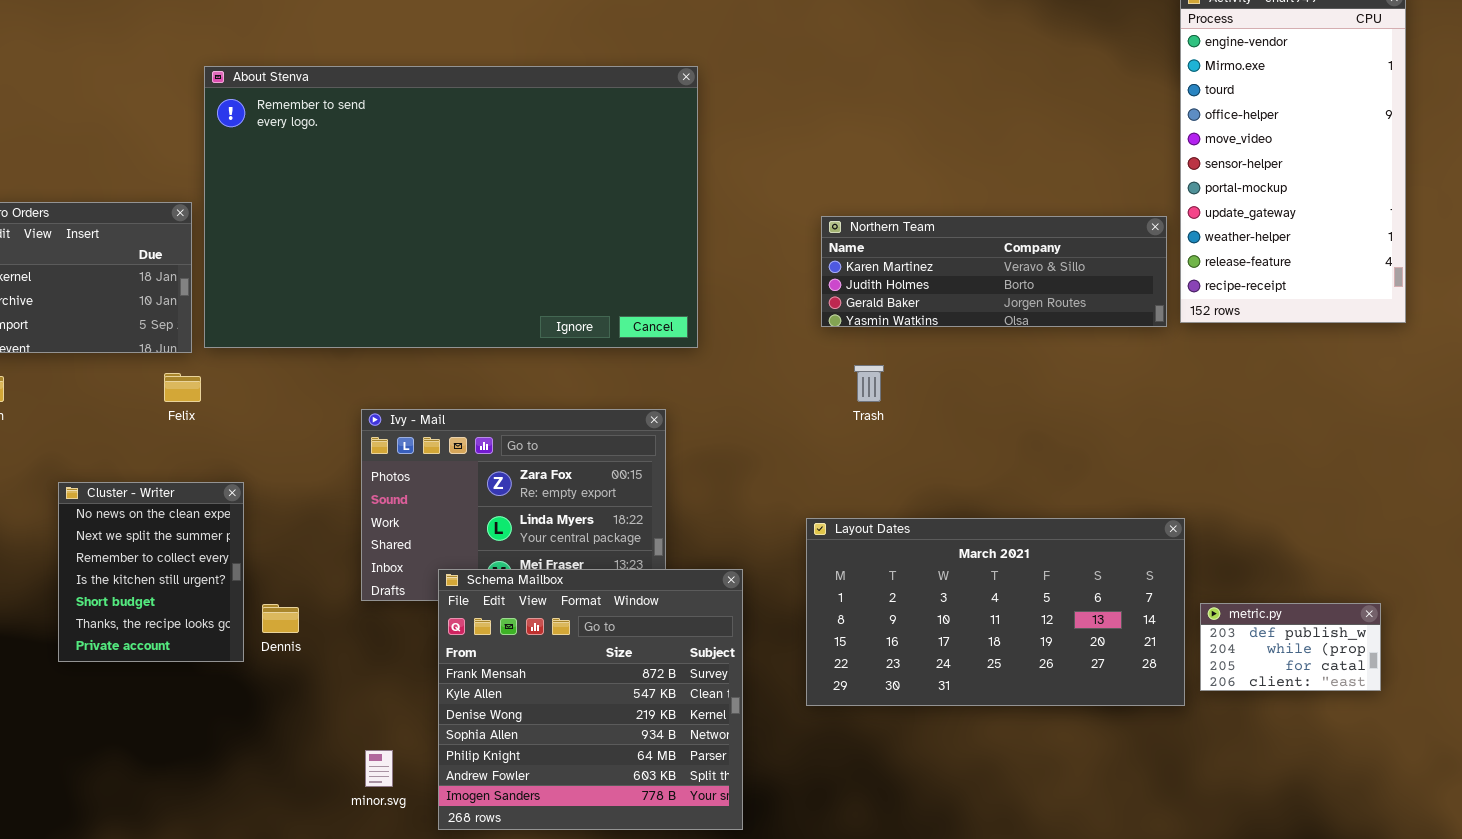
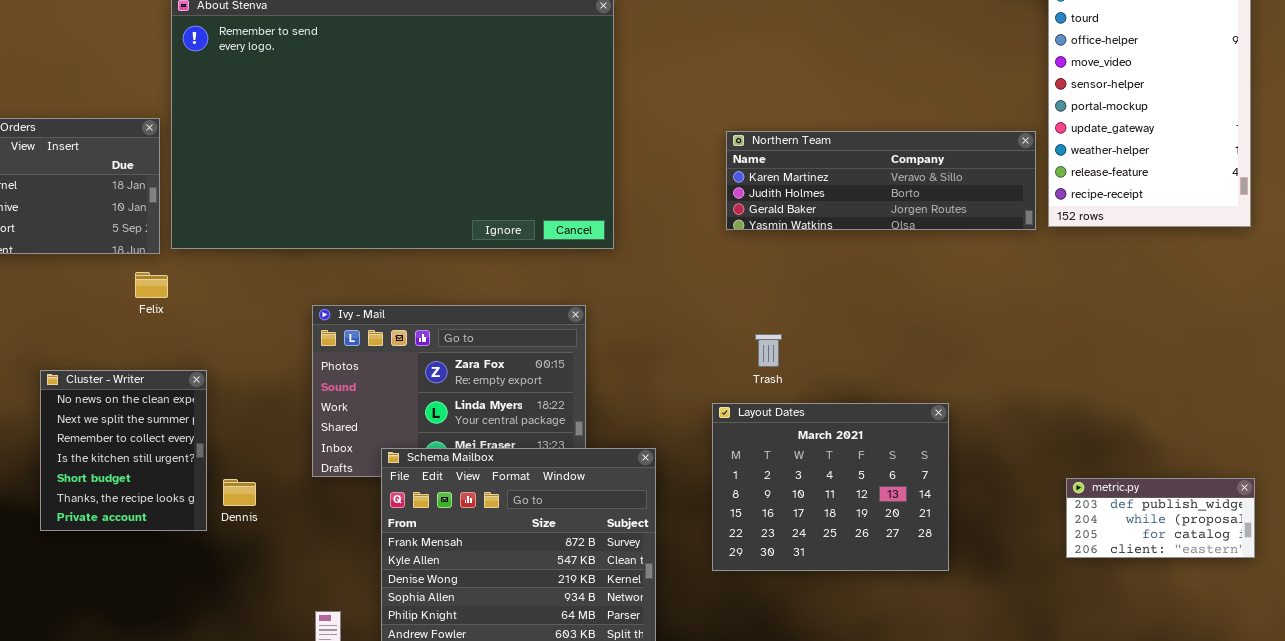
Trash: [854,365,884,402] -> [755,334,782,367], moved
Layout Dates: [806,518,1185,706] -> [712,403,949,571], resized
metric.py: [1200,603,1381,691] -> [1066,478,1255,558], resized

